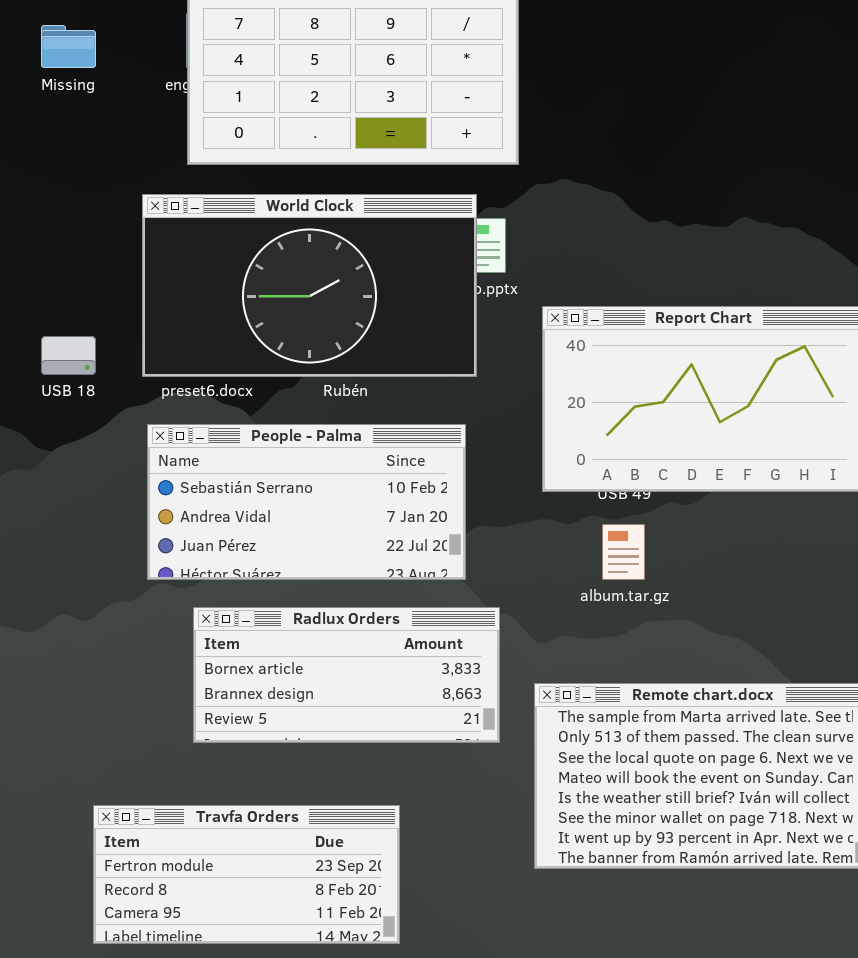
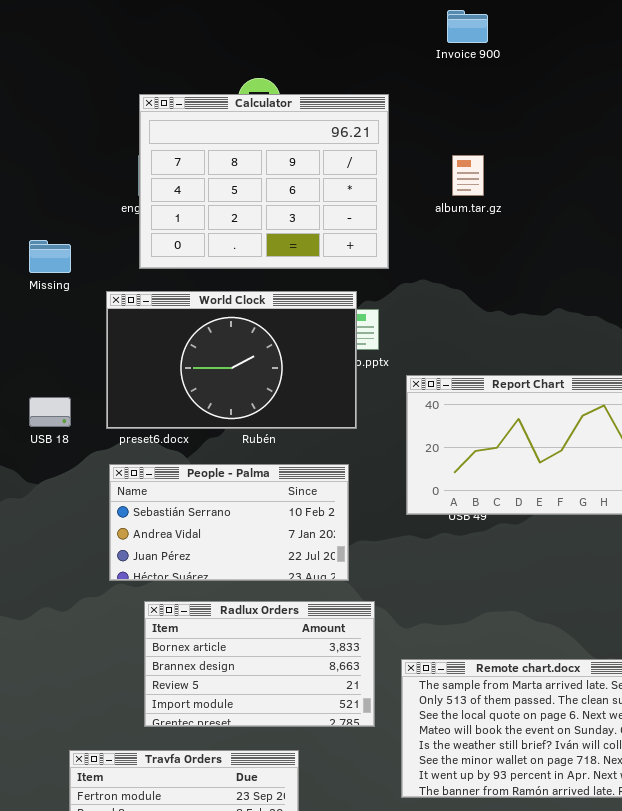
Missing: [41,25,96,68] -> [29,240,71,273], moved
album.tar.gz: [602,524,645,580] -> [452,155,484,196], moved
Radlux Orders: [193,607,500,743] -> [144,601,375,727], resized

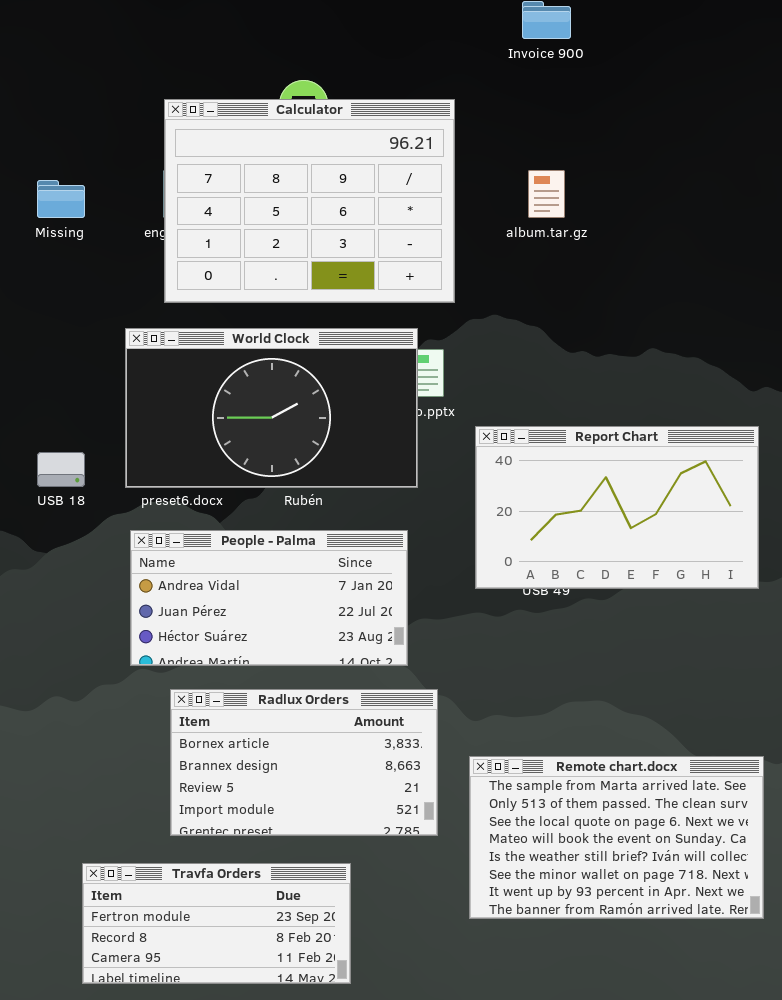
Missing: [29,240,71,273] -> [37,180,85,218], moved
People - Palma: [109,464,349,581] -> [130,530,408,666], scrolled down 1 row

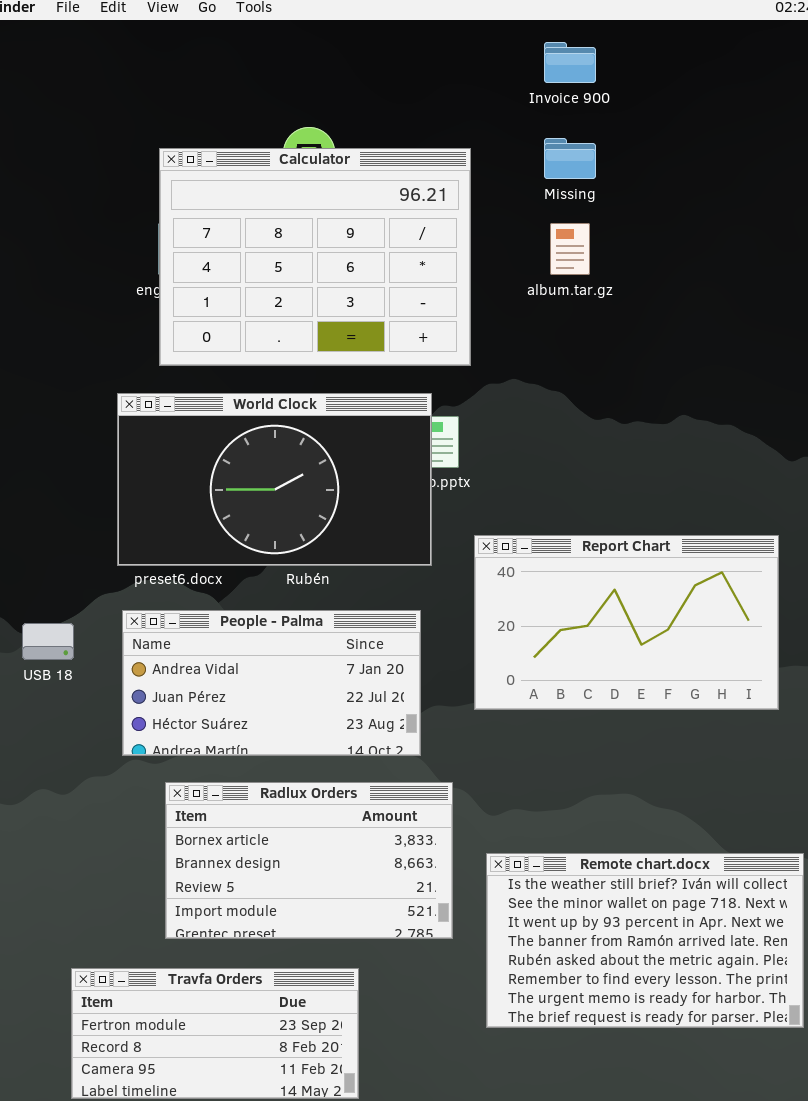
Missing: [37,180,85,218] -> [544,138,596,179], moved
Report Chart: [475,426,759,589] -> [474,535,779,710], moved
USB 18: [37,452,85,487] -> [22,623,74,660], moved
Remote chart.docx: [469,756,764,919] -> [486,853,804,1028], scrolled down 4 rows

